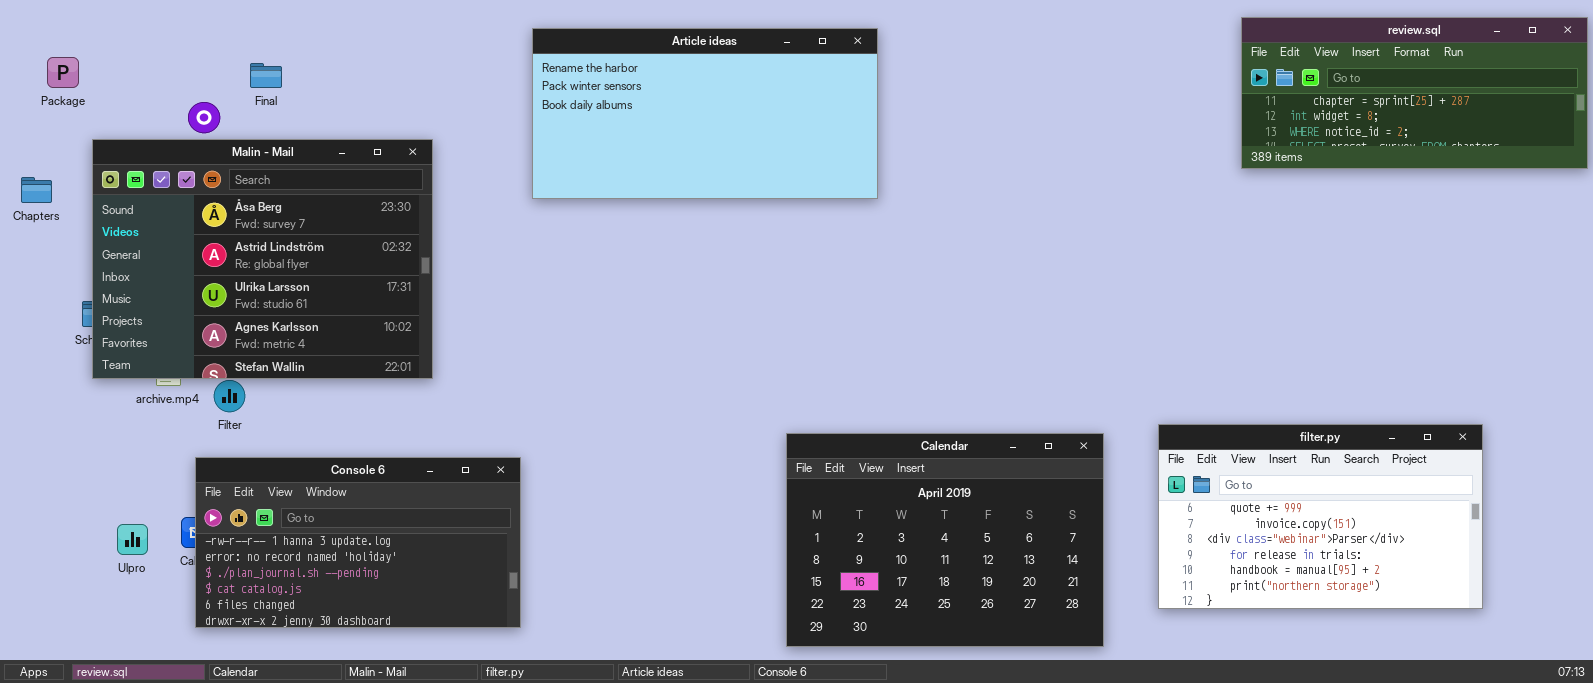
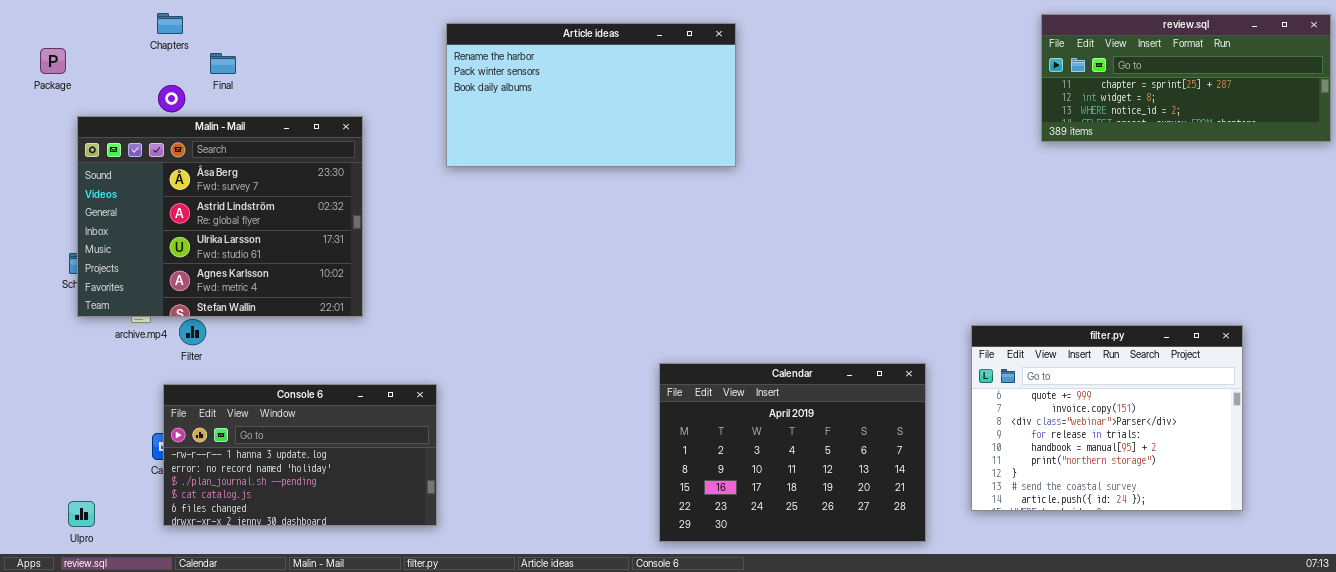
Chapters: [21,177,52,203] -> [157,13,183,34], moved
filter.py: [1158,424,1483,609] -> [971,325,1243,511], resized
Ulpro: [117,524,148,555] -> [68,501,95,527], moved

